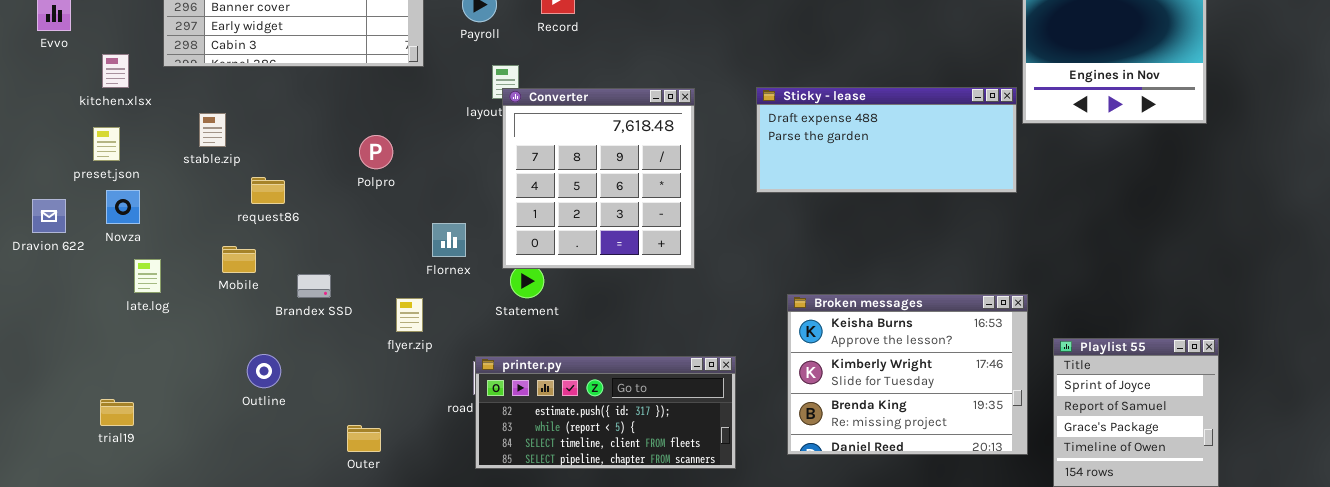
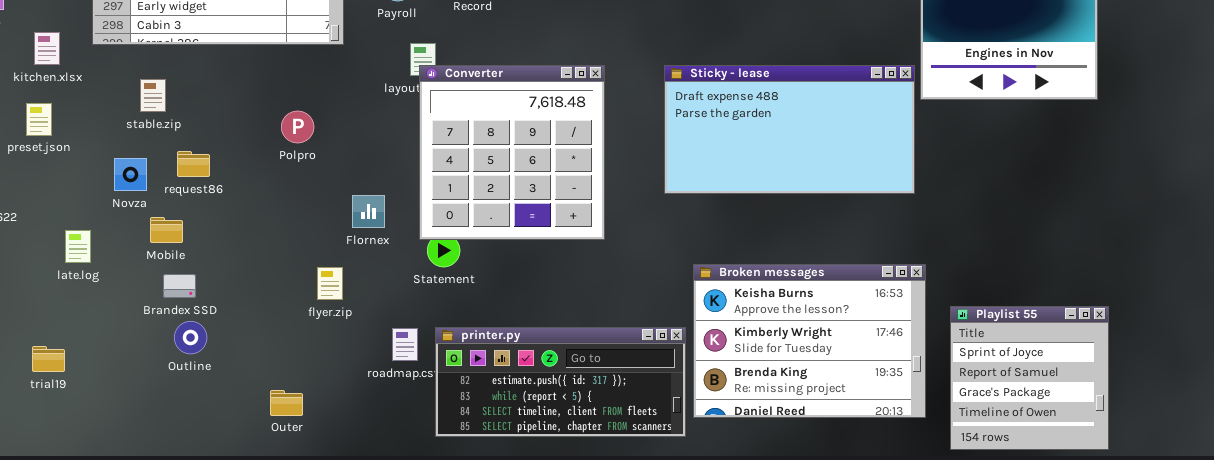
Sticky - lease: [756,87,1017,193] -> [664,65,915,194], resized
stable.zip: [199,113,226,147] -> [140,79,166,112], moved
Novza: [106,190,140,224] -> [114,158,147,191], moved
Brandex SSD: [297,274,331,298] -> [163,274,196,298], moved
printer.py: [475,356,736,469] -> [435,327,686,437], moved
trial19: [100,399,134,426] -> [32,346,65,372], moved

